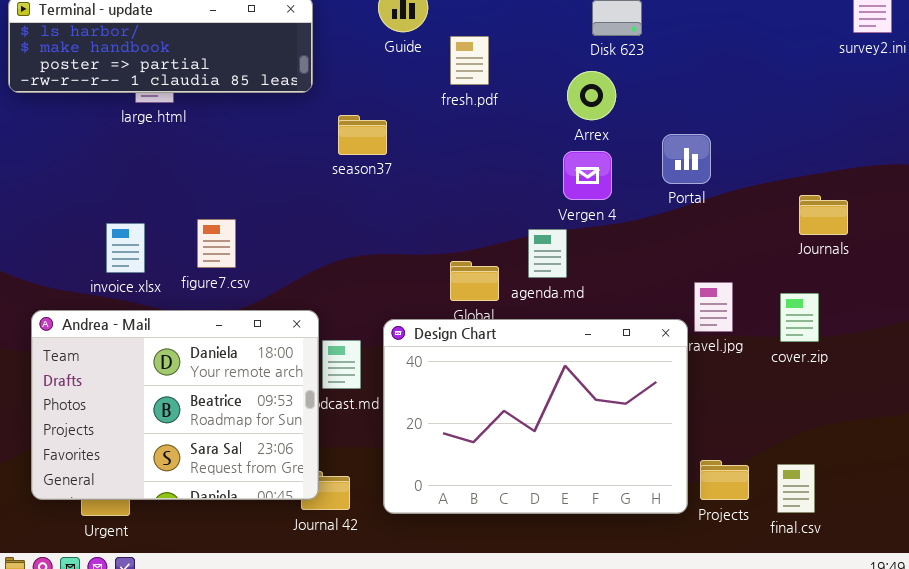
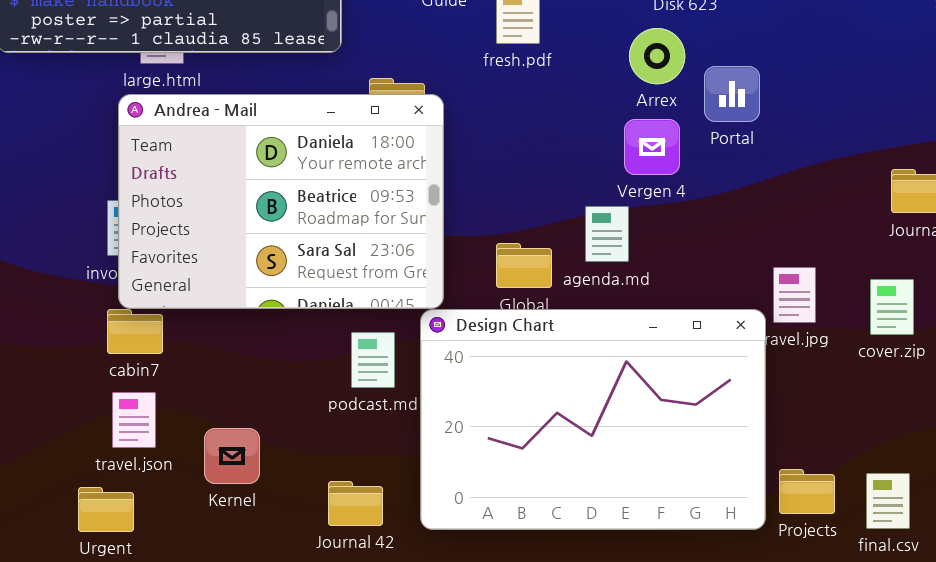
Portal: [662,134,711,184] -> [704,66,760,122], moved
Andrea - Mail: [31,310,319,500] -> [118,94,444,309], moved

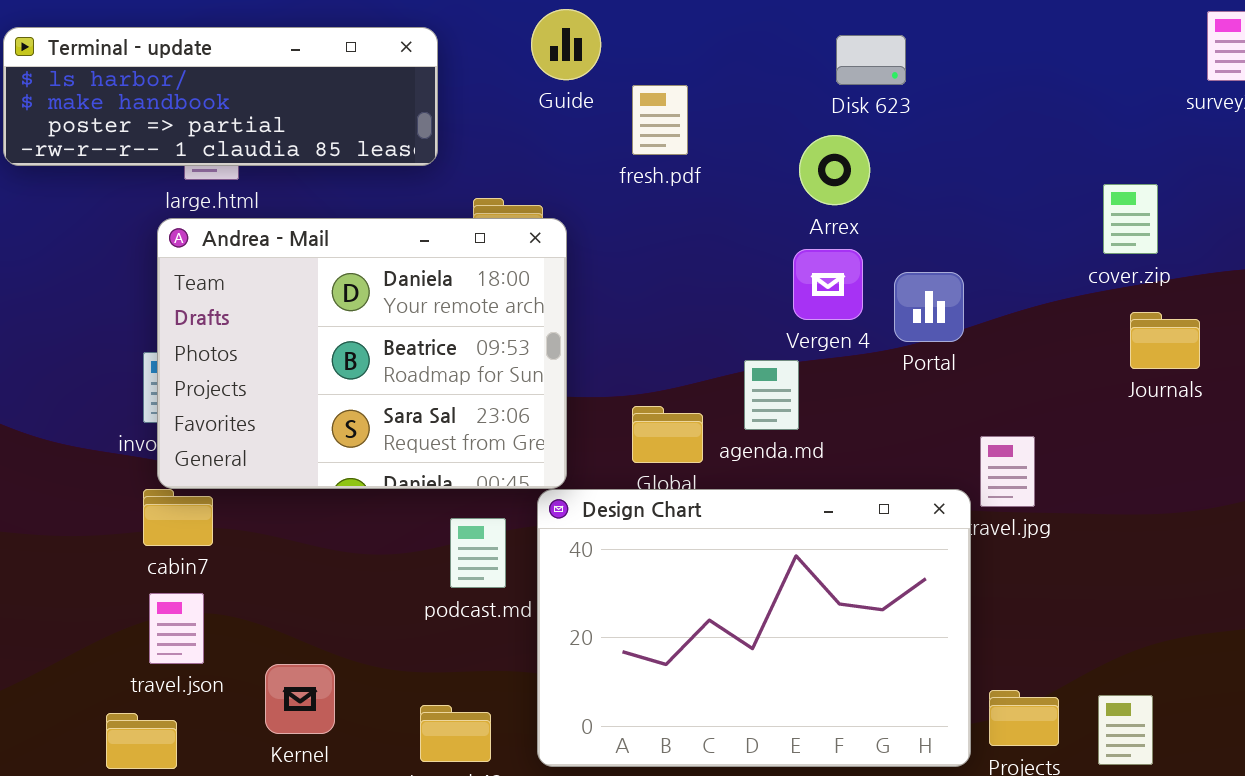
Portal: [704,66,760,122] -> [894,272,964,342], moved
cover.zip: [870,279,914,335] -> [1103,184,1158,254], moved
Kernel: [204,428,260,484] -> [265,664,335,734], moved

